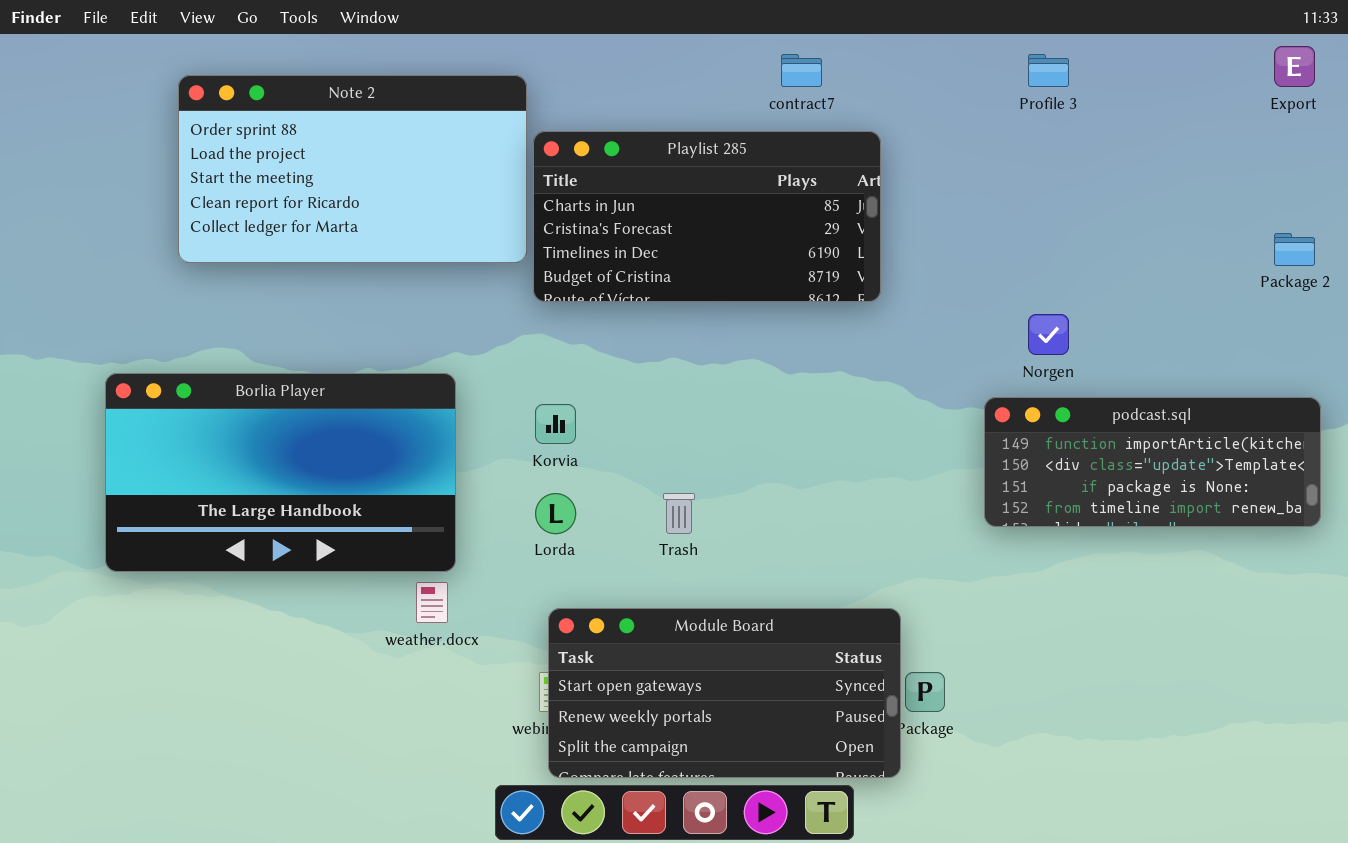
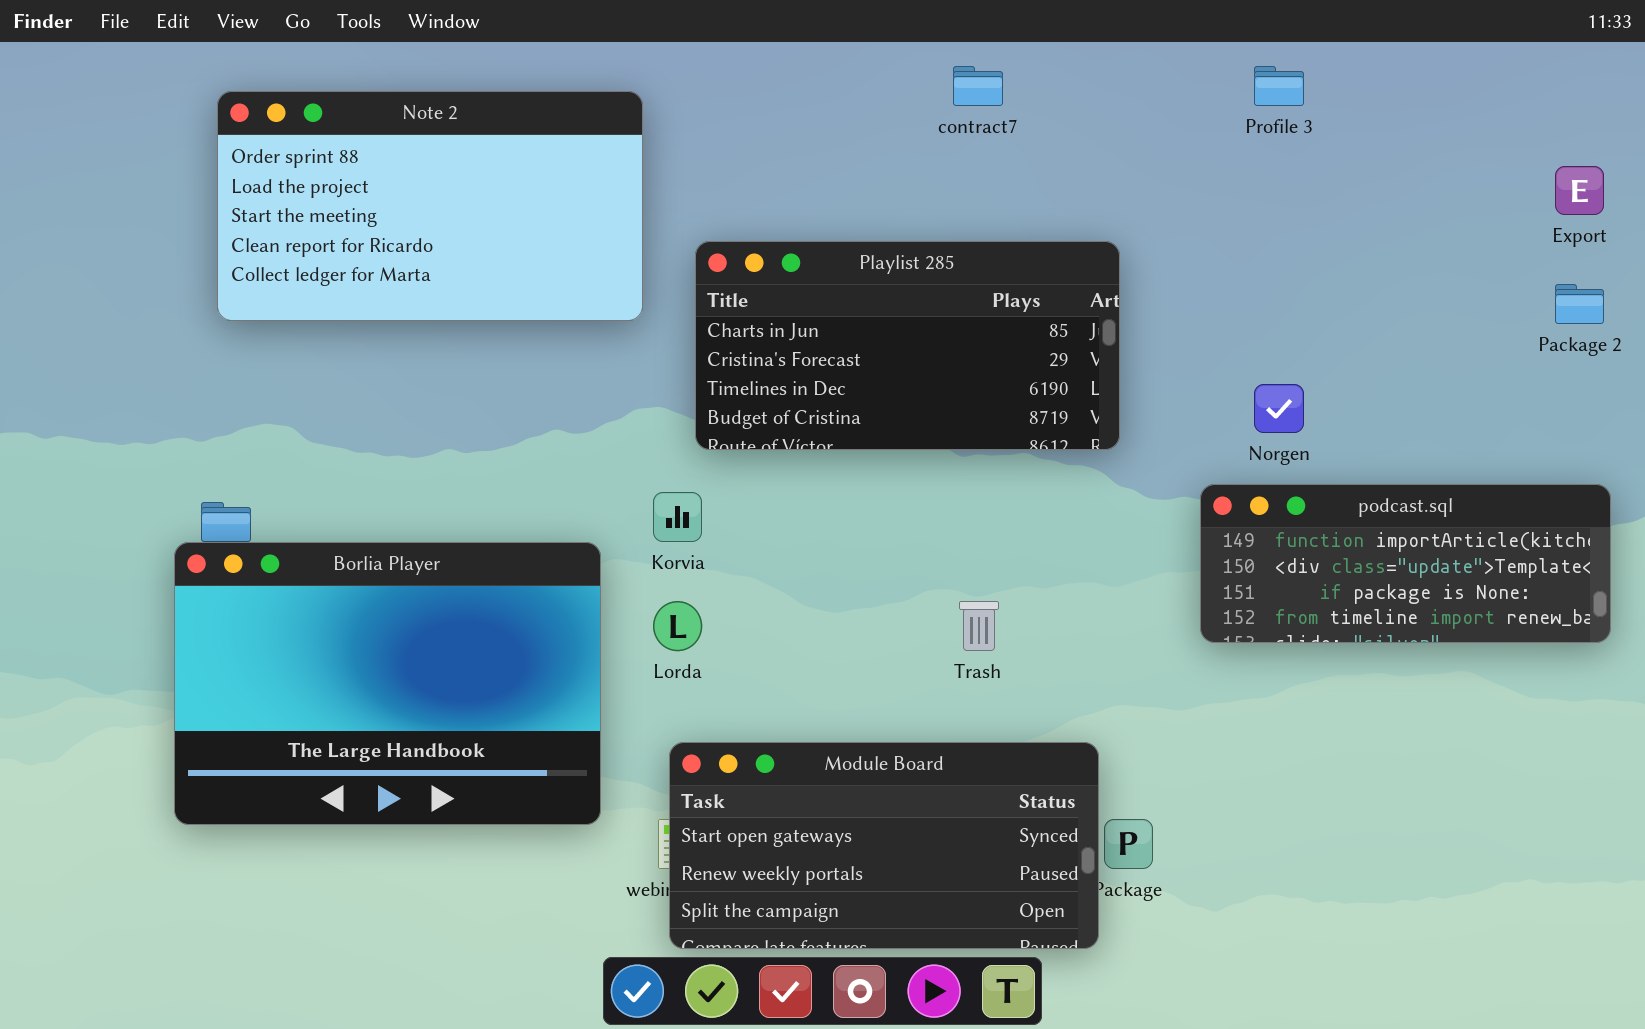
Export: [1274,46,1315,87] -> [1555,166,1604,215], moved
Playlist 285: [533,131,881,302] -> [695,241,1120,450], moved
Borlia Player: [105,373,456,572] -> [174,542,601,825], moved, resized
Trash: [663,493,695,534] -> [959,601,999,651], moved

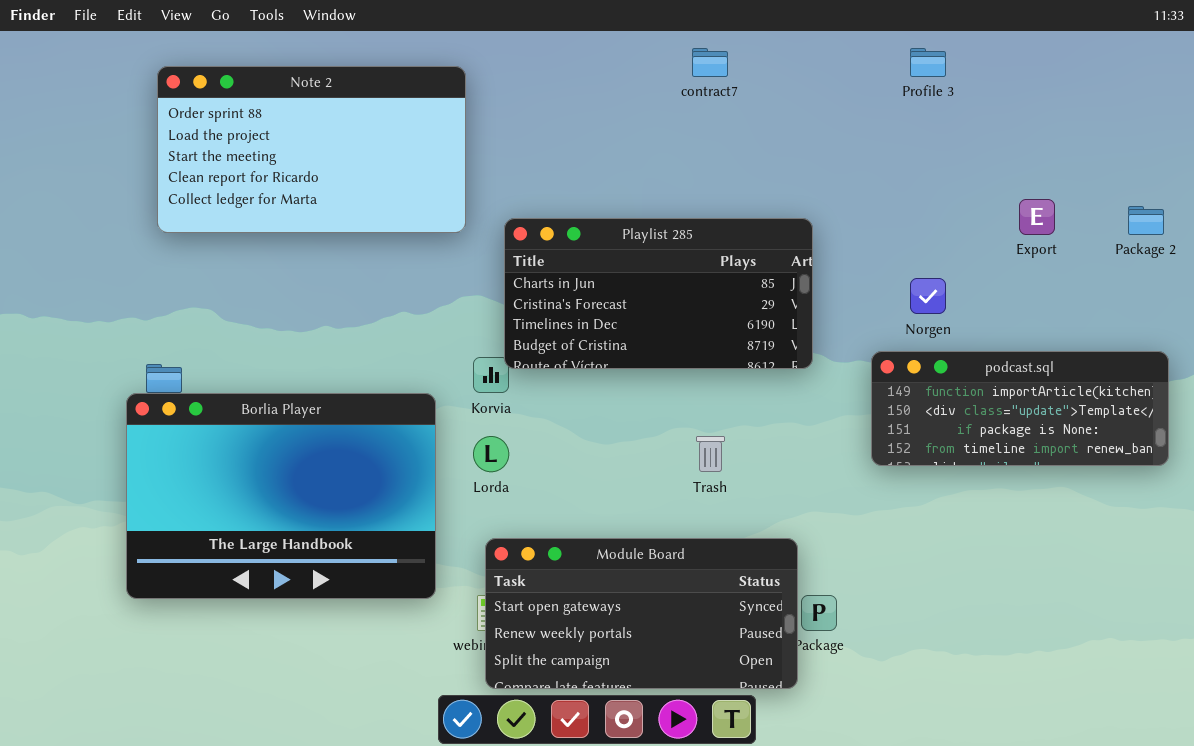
Export: [1555,166,1604,215] -> [1019,199,1055,235], moved
Playlist 285: [695,241,1120,450] -> [504,218,813,369], moved

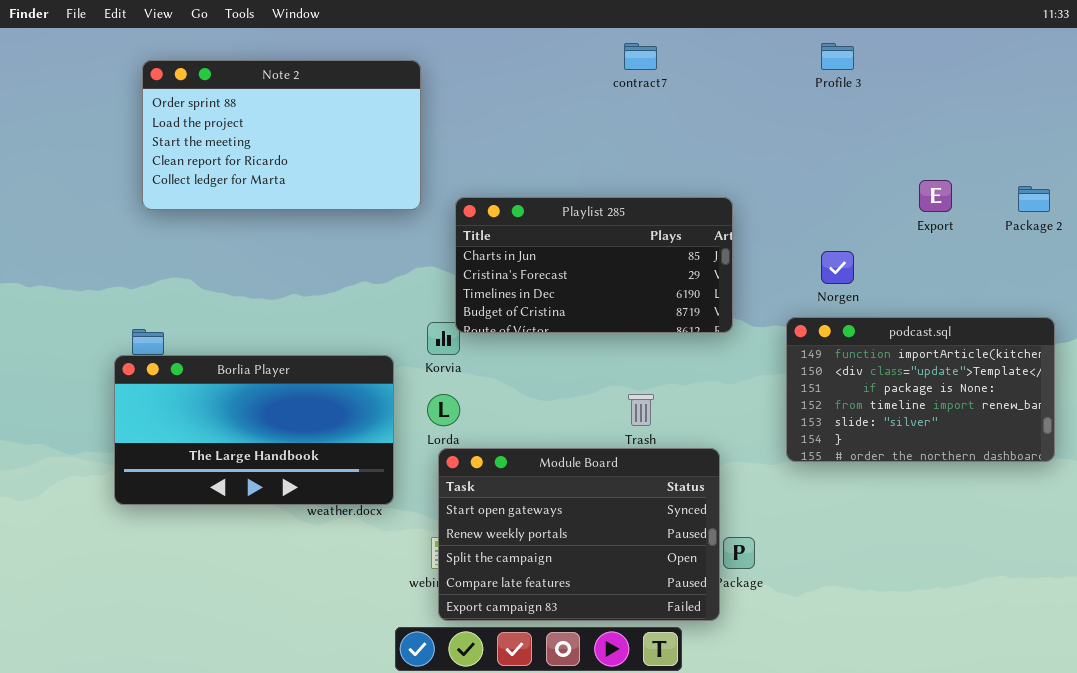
podcast.sql: [871,351,1169,466] -> [786,317,1055,462], resized
Borlia Player: [126,393,436,599] -> [114,355,394,505], resized
Module Board: [485,538,798,689] -> [438,448,720,621], resized

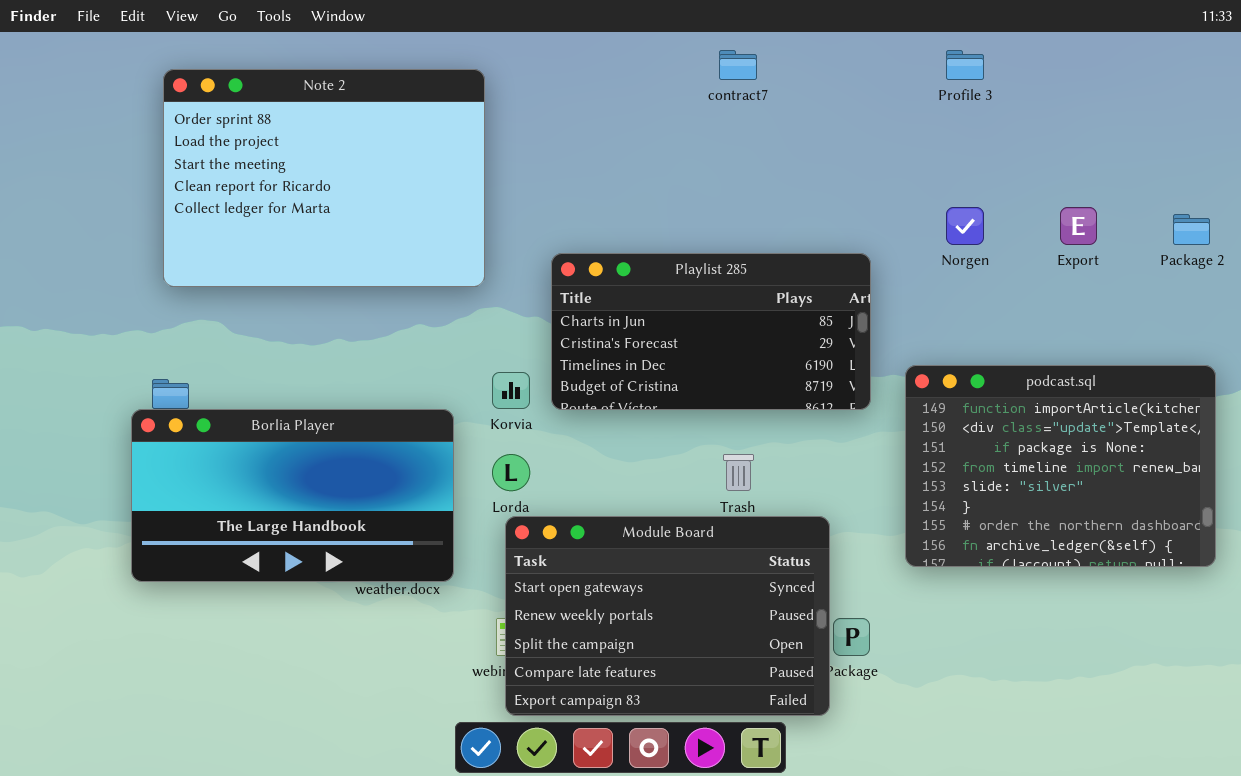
Note 2: [142,60,421,210] -> [163,69,485,287], resized
Playlist 285: [455,197,733,333] -> [551,253,871,410], moved
Norgen: [821,251,854,284] -> [946,207,984,245], moved
podcast.sql: [786,317,1055,462] -> [905,365,1216,567], resized

